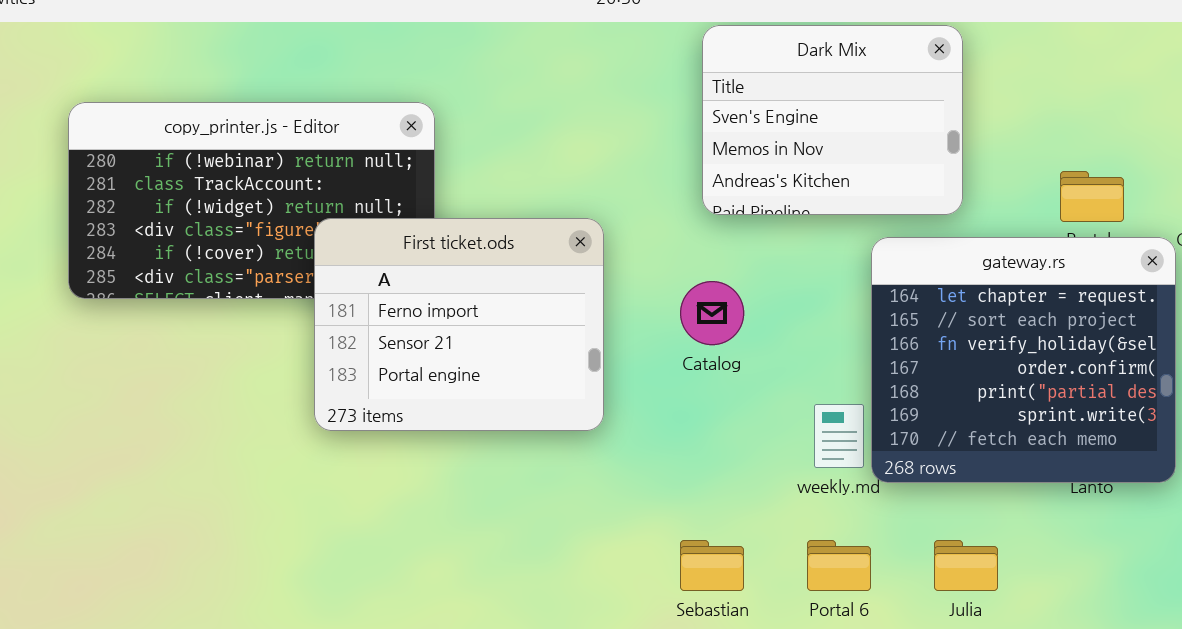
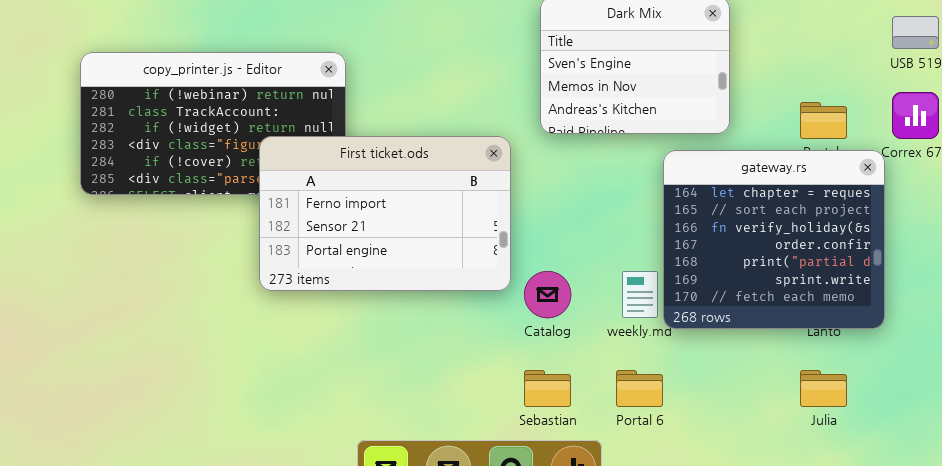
First ticket.ods: [314,218,604,431] -> [259,136,511,291], resized
Catalog: [680,281,744,345] -> [524,271,571,318], moved
Julia: [934,540,998,591] -> [800,370,847,407], moved

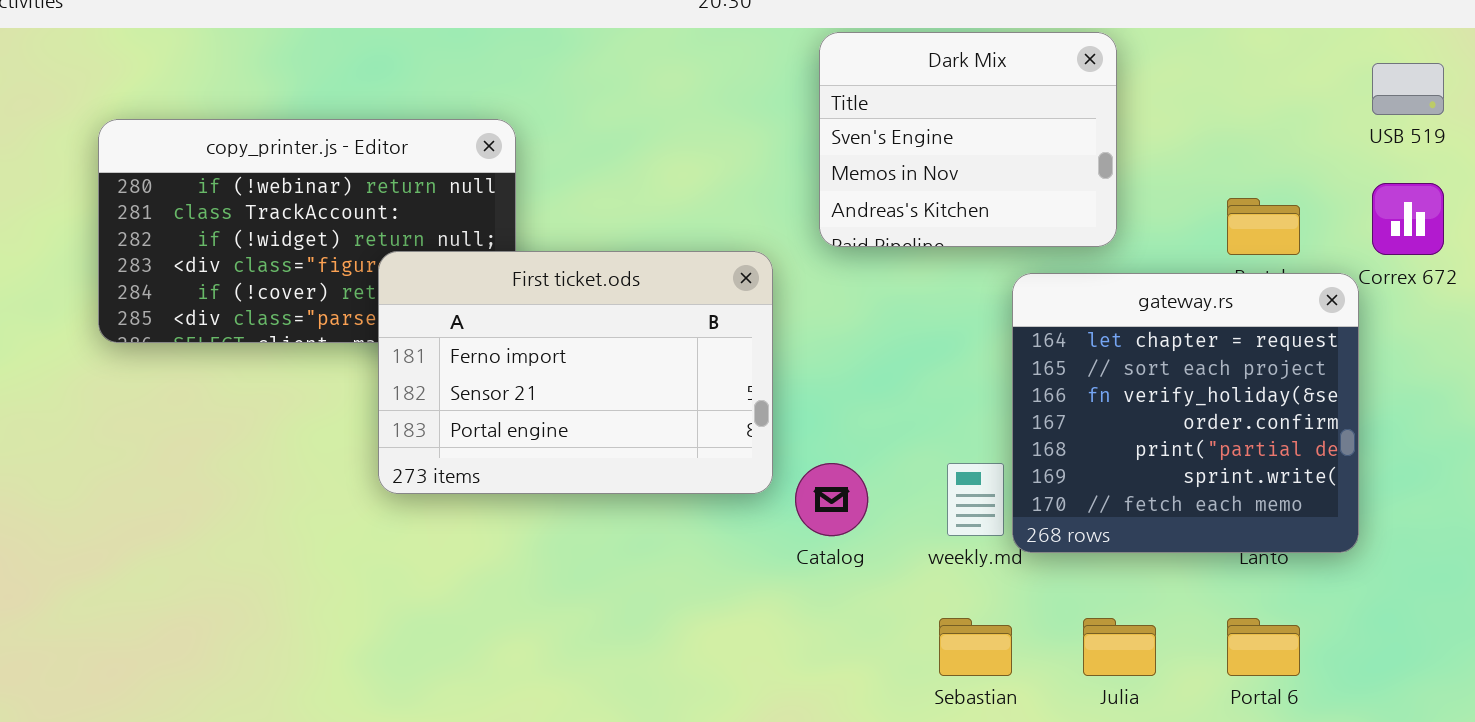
Sebastian: [524,370,571,407] -> [939,618,1012,676], moved
Portal 6: [616,370,663,407] -> [1227,618,1300,676], moved
Julia: [800,370,847,407] -> [1083,618,1156,676], moved

